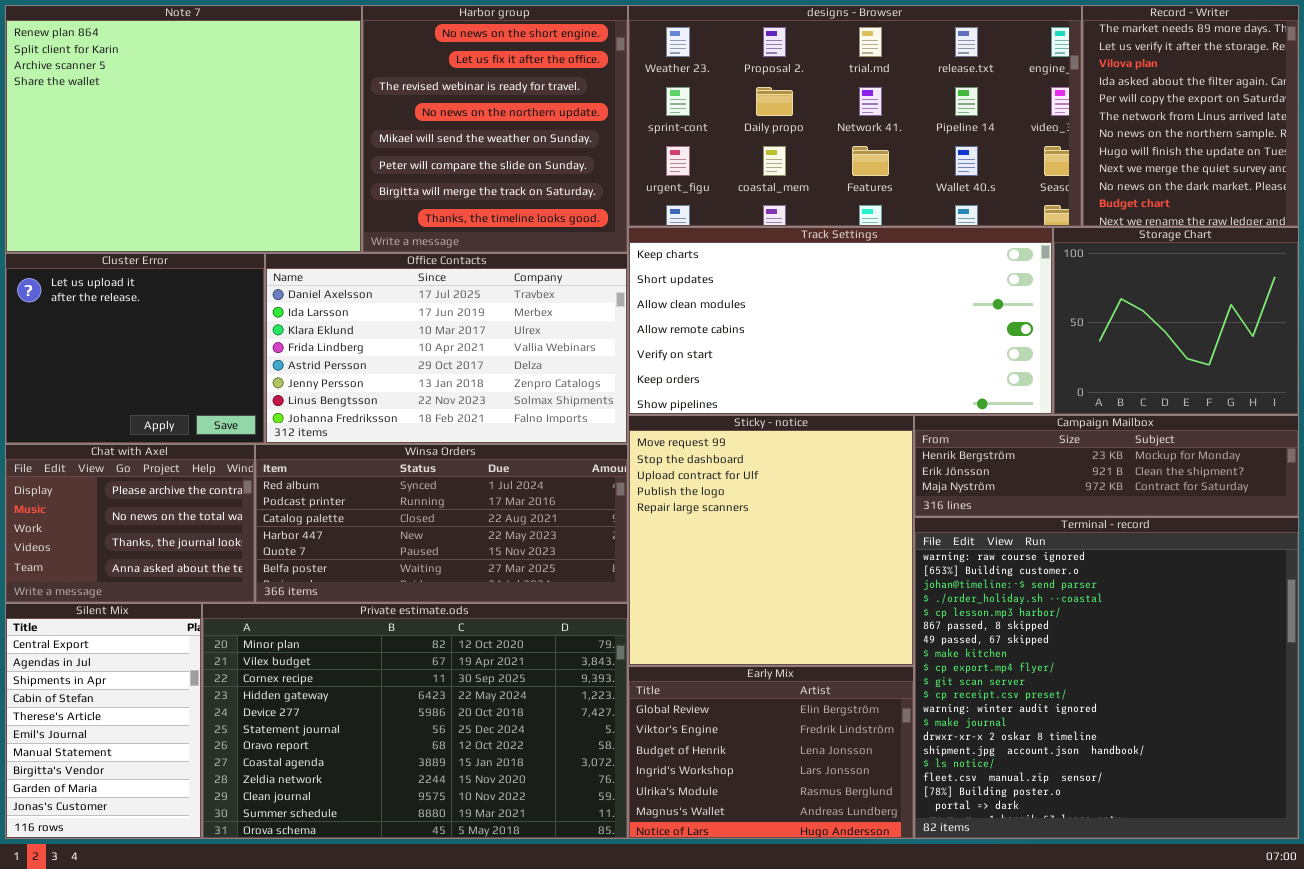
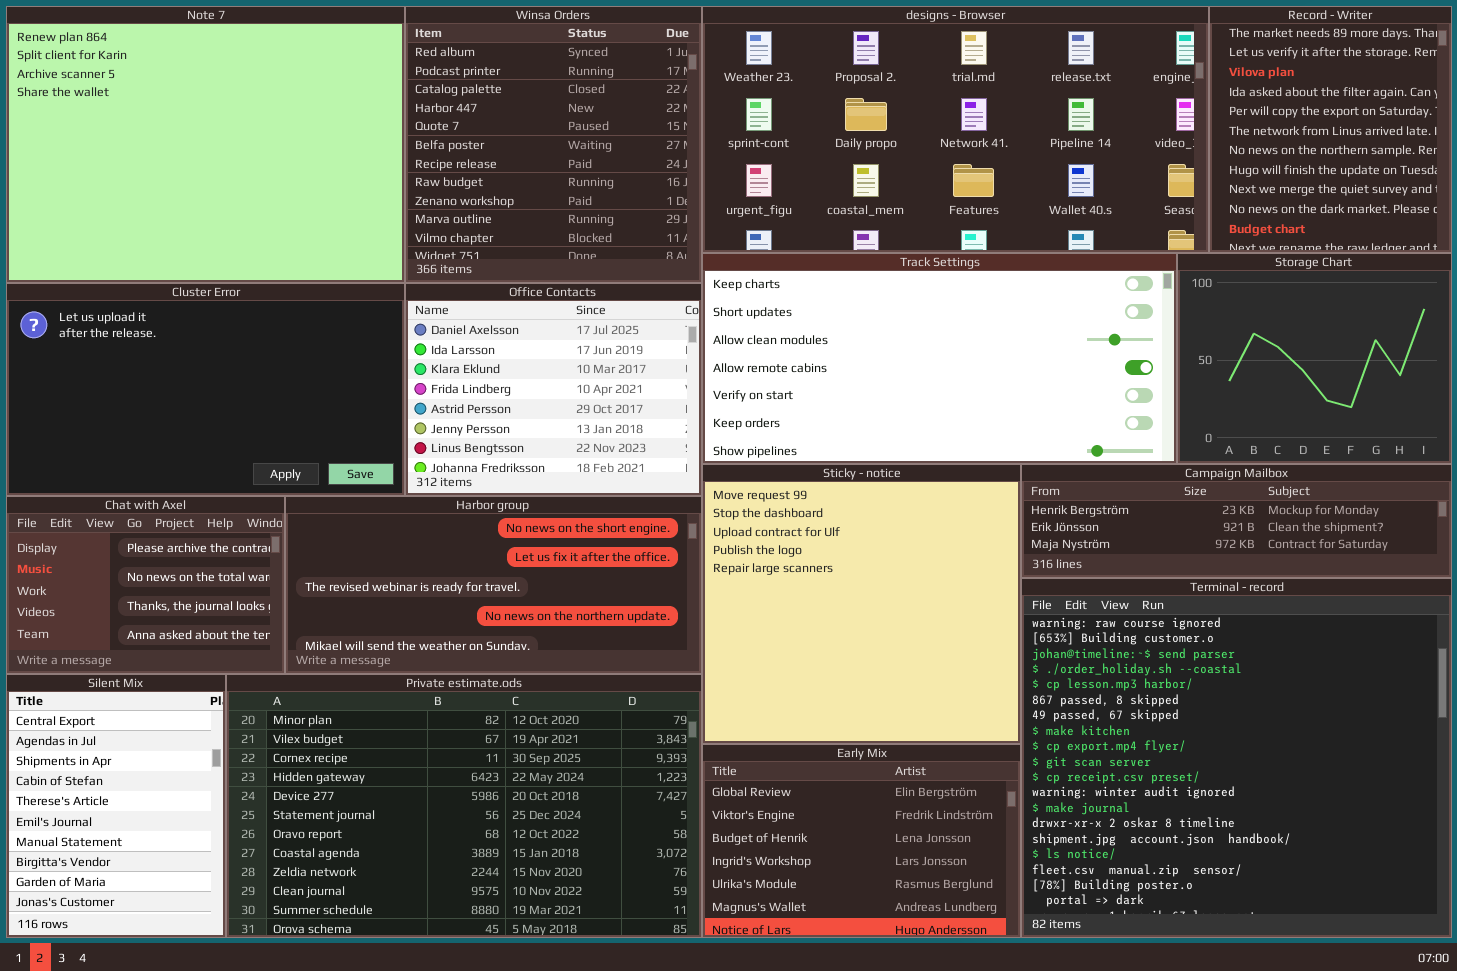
Harbor group: [362,5,628,253] -> [285,496,702,674], moved, resized
Cluster Error: [5,253,265,444] -> [6,283,405,496], resized
Office Contacts: [265,253,628,444] -> [405,283,702,496], resized
Winsa Orders: [255,444,628,603] -> [405,6,702,283], moved, resized

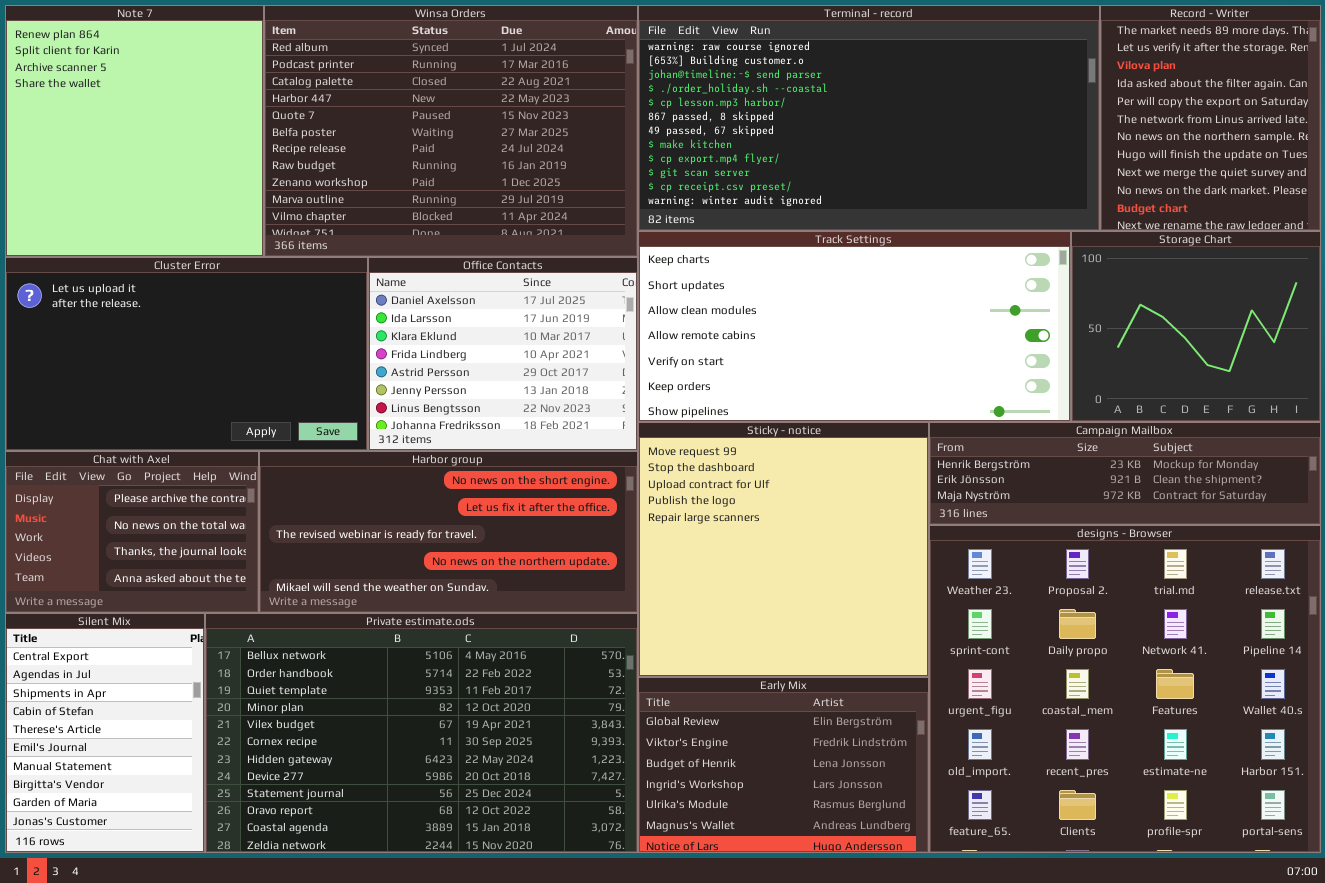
Note 7: [6,6,405,283] -> [5,5,264,257], resized
Winsa Orders: [405,6,702,283] -> [264,5,638,257], resized
designs - Browser: [702,6,1209,253] -> [929,525,1321,853], moved, resized
Terminal - record: [1021,578,1452,938] -> [638,5,1100,231], moved, resized
Private estimate.ods: [226,674,702,938] -> [205,613,638,853], scrolled up 3 rows

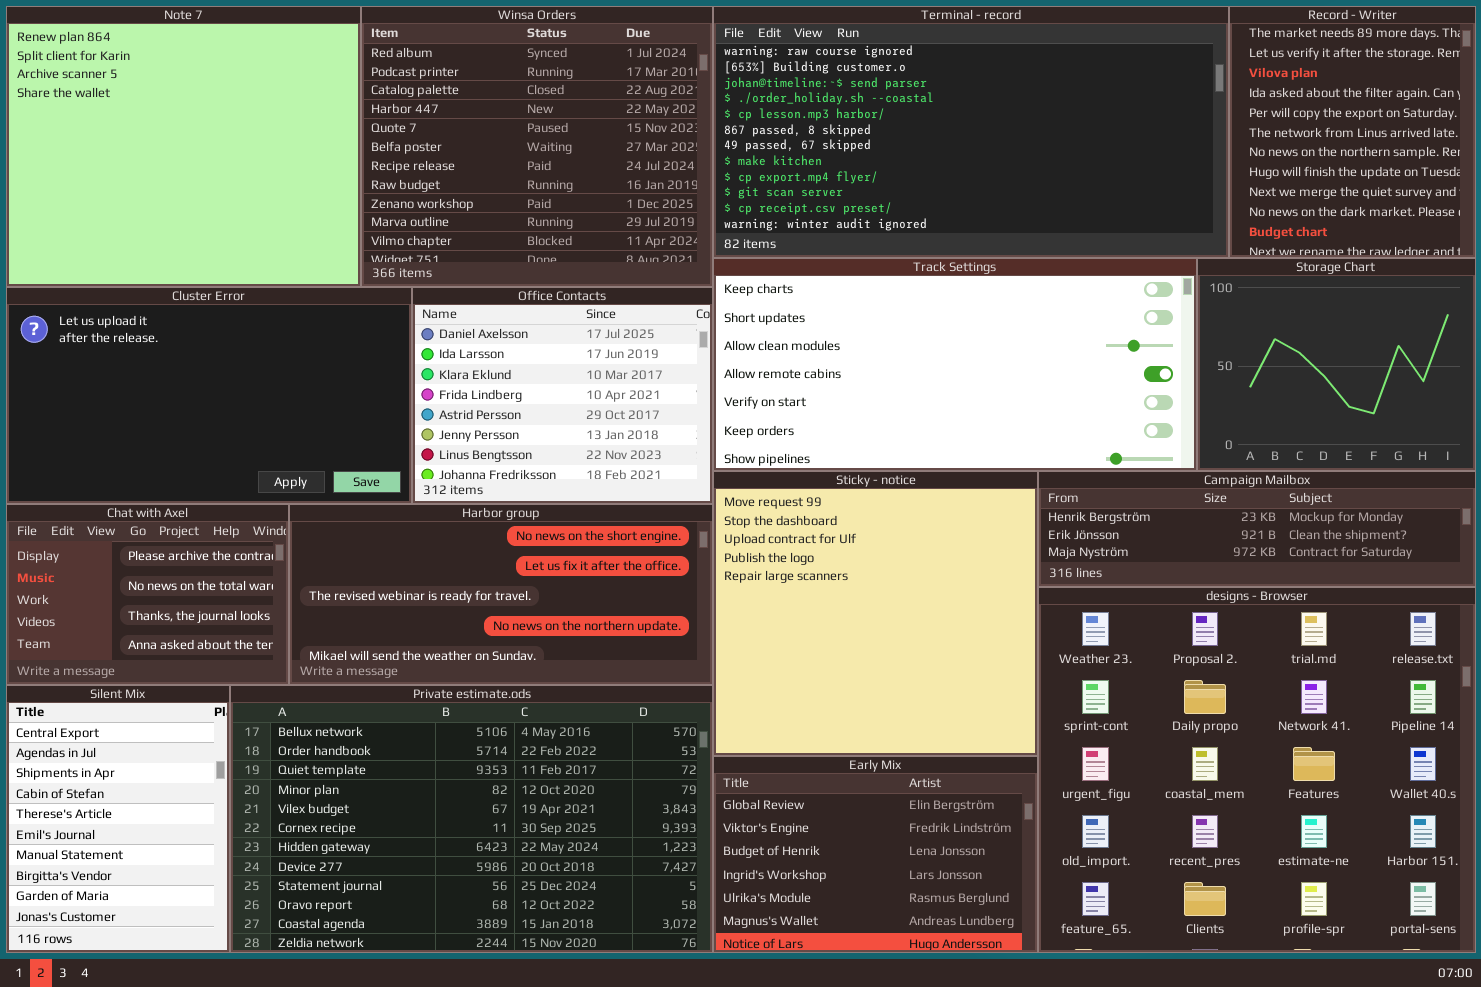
Note 7: [5,5,264,257] -> [6,6,361,287], resized
Winsa Orders: [264,5,638,257] -> [361,6,713,287], resized

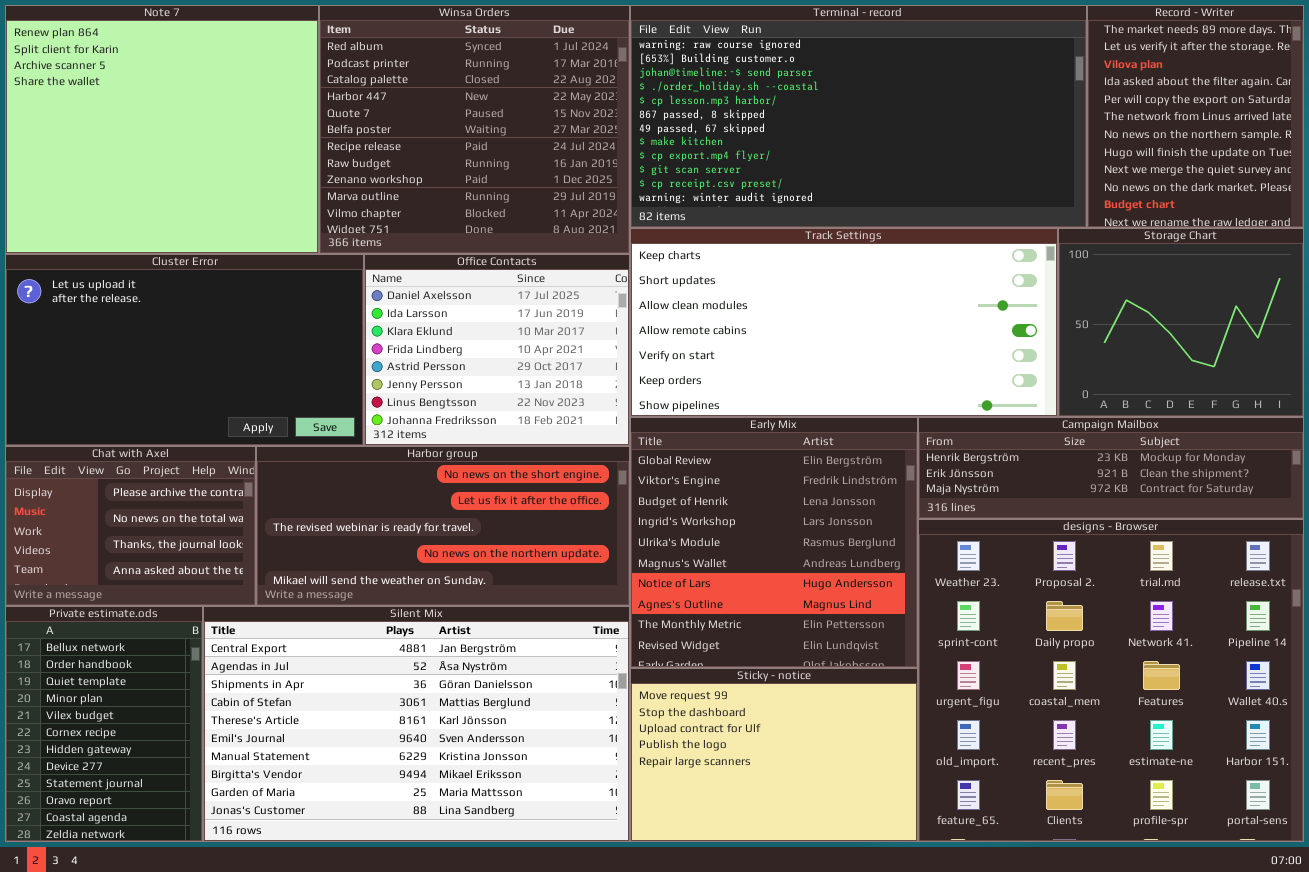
Sticky - notice: [713,471,1038,756] -> [630,668,918,842], moved, resized
Silent Mix: [6,685,230,953] -> [203,606,630,842], moved, resized
Private estimate.ods: [230,685,713,953] -> [5,606,203,842], moved, resized
Early Mix: [713,756,1038,953] -> [630,417,918,668], moved, resized

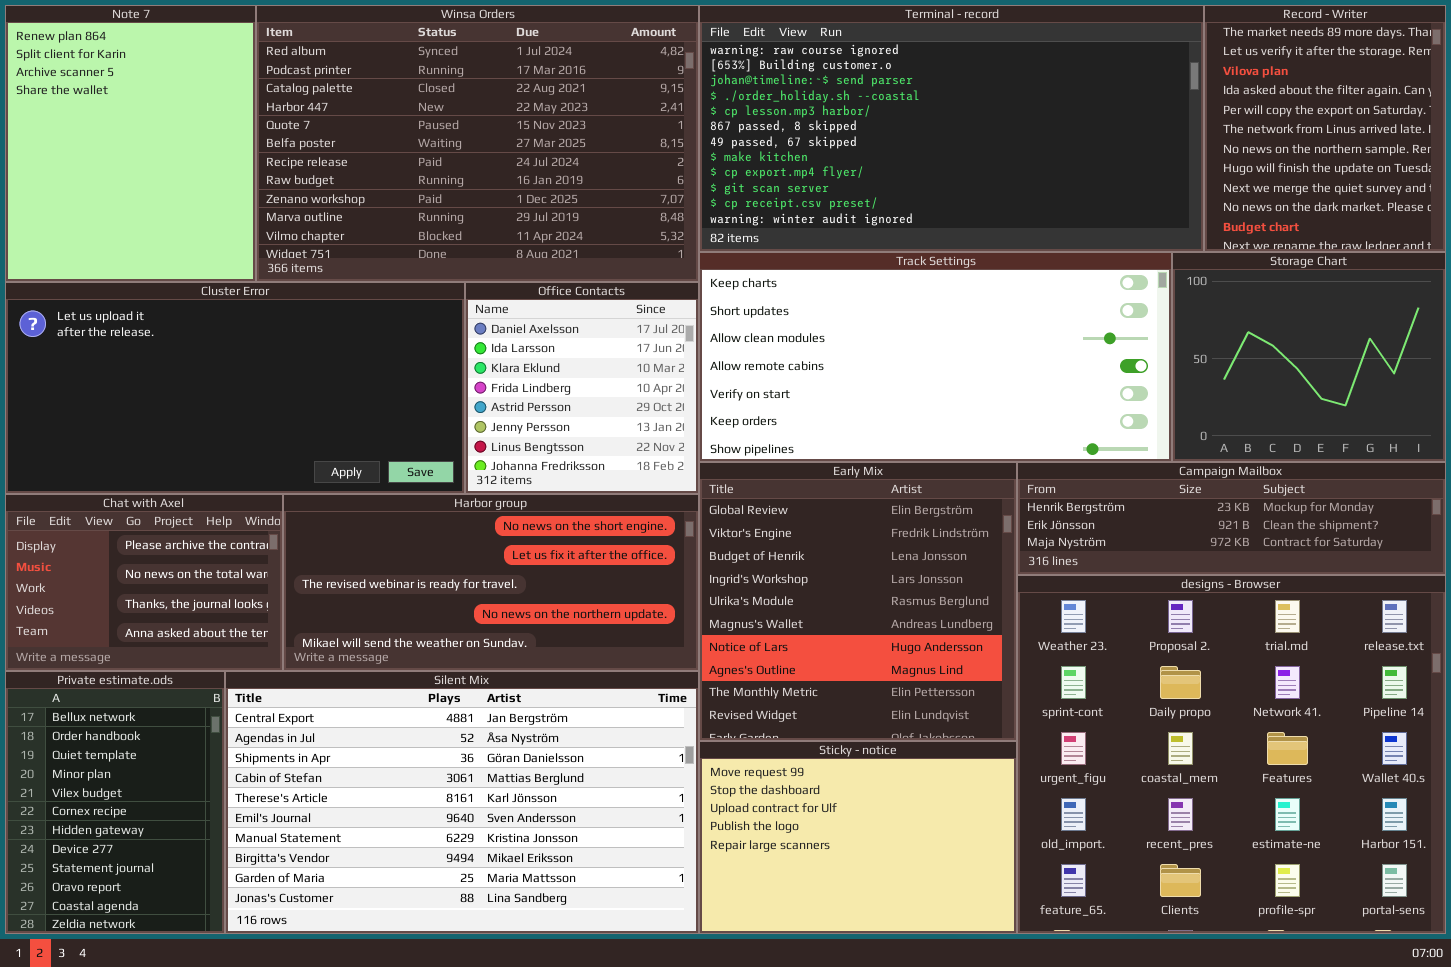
Note 7: [5,5,319,254] -> [5,5,256,282], resized
Winsa Orders: [319,5,630,254] -> [256,5,699,282], resized
Cluster Error: [5,254,364,446] -> [5,282,465,494], resized
Office Contacts: [364,254,630,446] -> [465,282,699,494], resized

